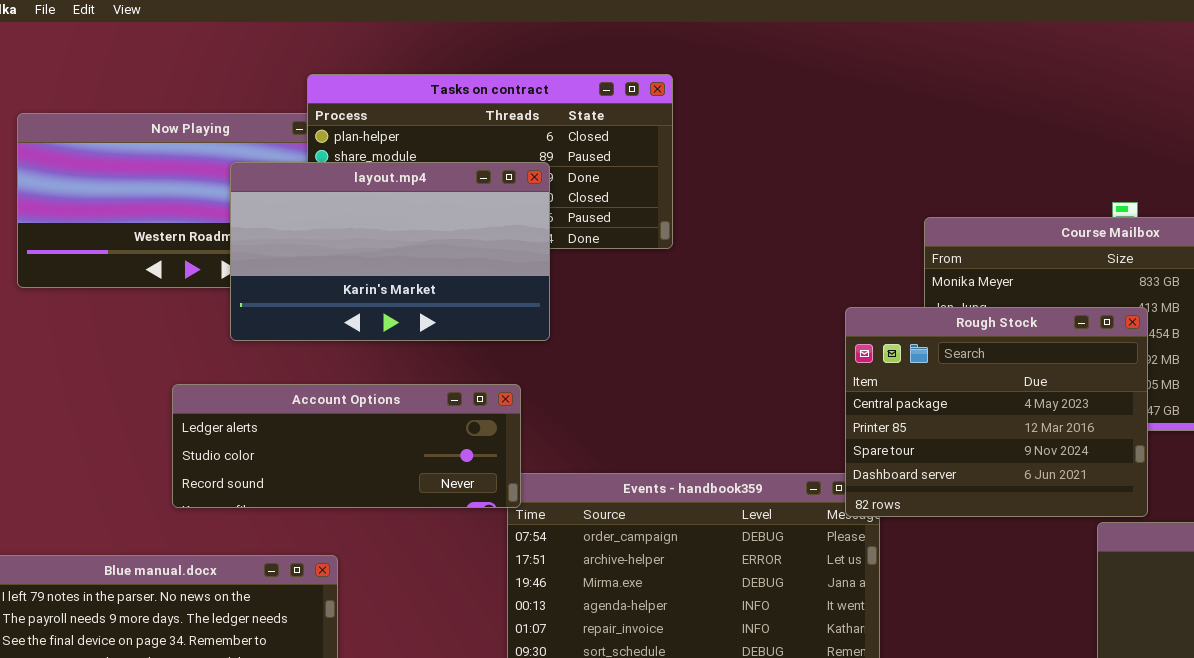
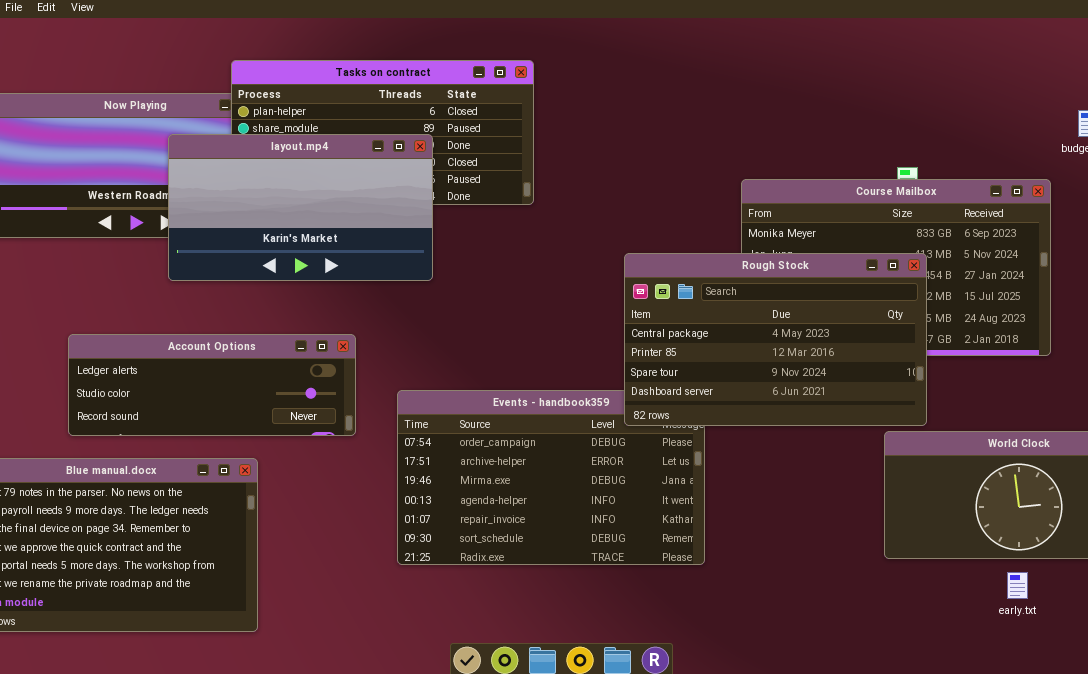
Rough Stock: [845,307,1148,517] -> [624,253,927,426], resized
Account Options: [172,384,521,508] -> [68,334,356,436], moved

